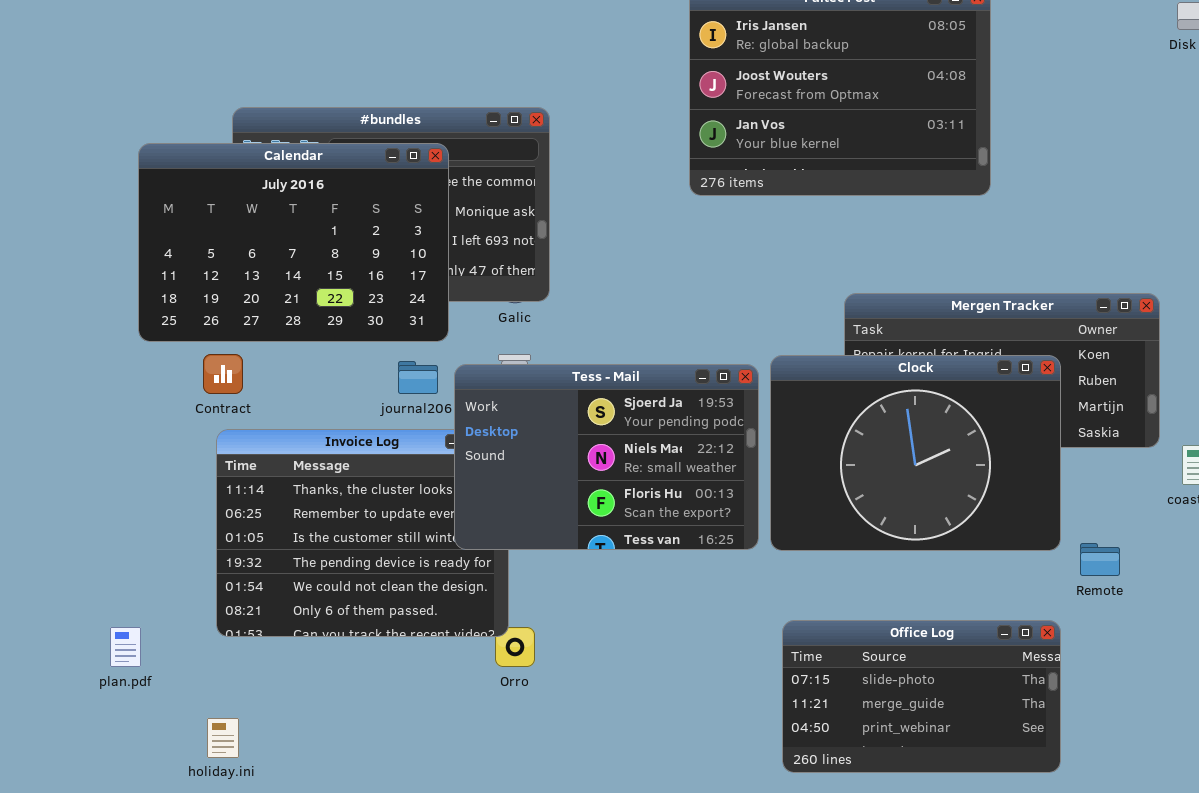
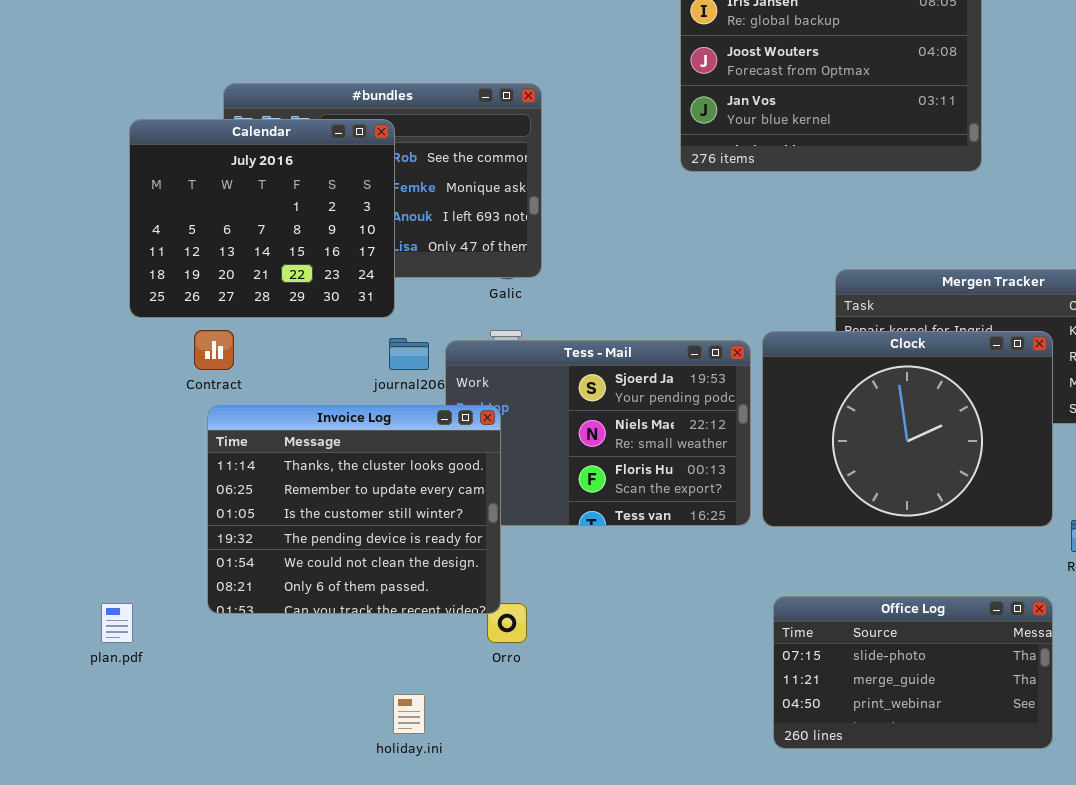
Calendar: [138,143,449,342] -> [129,119,395,318], resized
Invoice Log: [216,429,509,637] -> [207,405,501,614], raised
holiday.ini: [207,718,239,758] -> [393,694,425,734], moved

